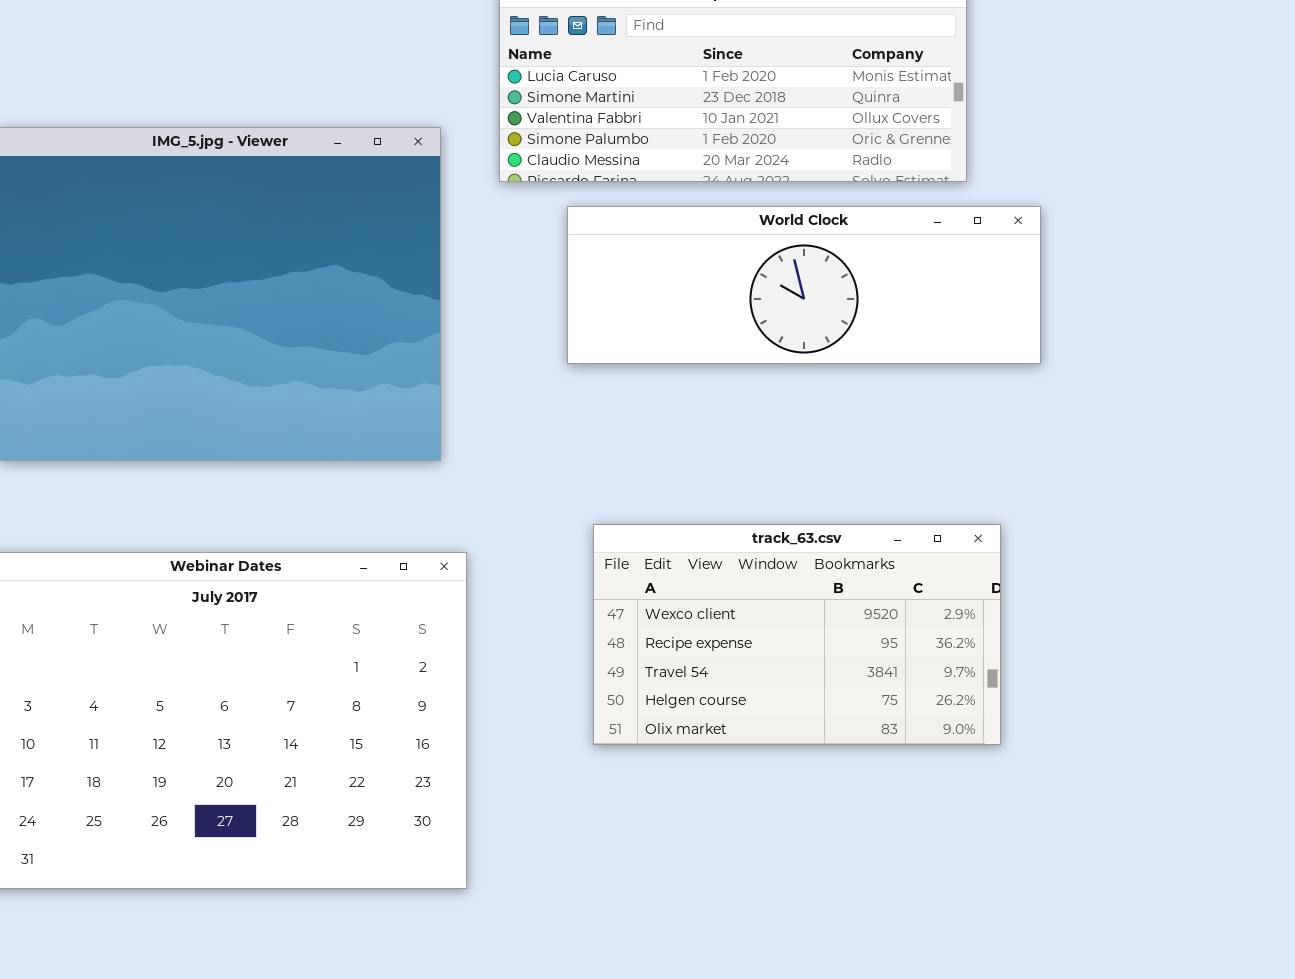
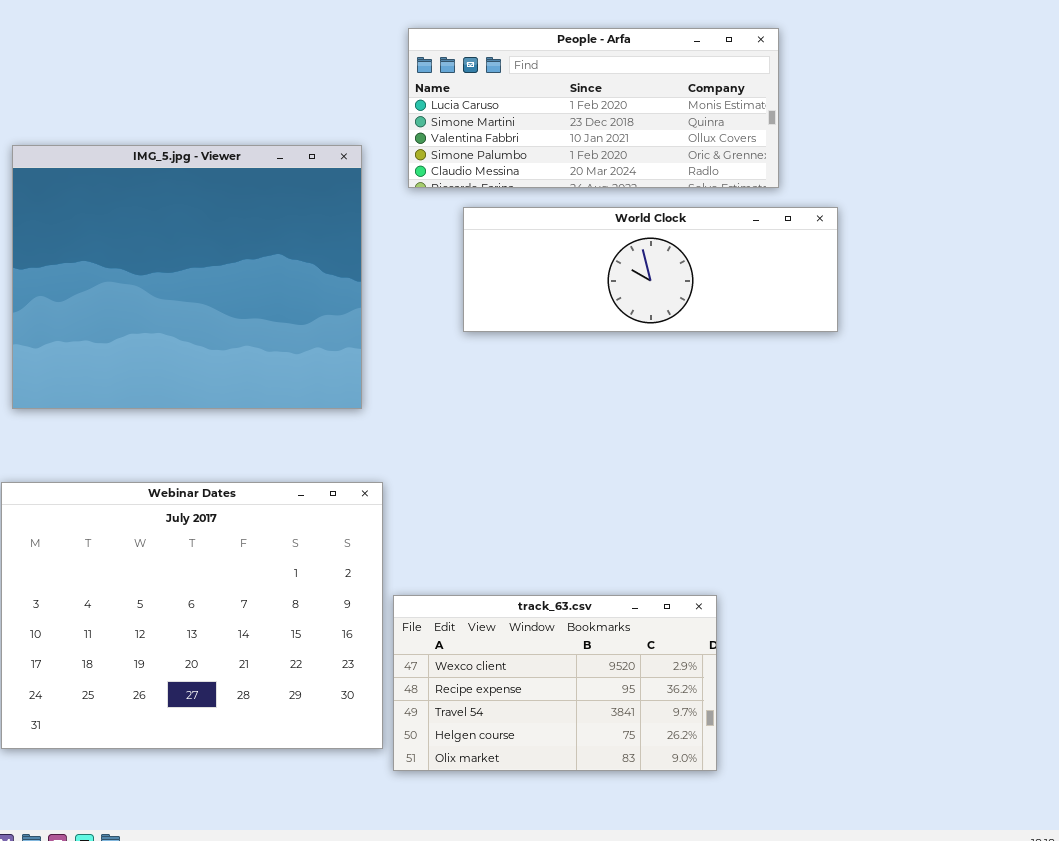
track_63.csv: [593,524,1001,745] -> [393,595,717,771], moved

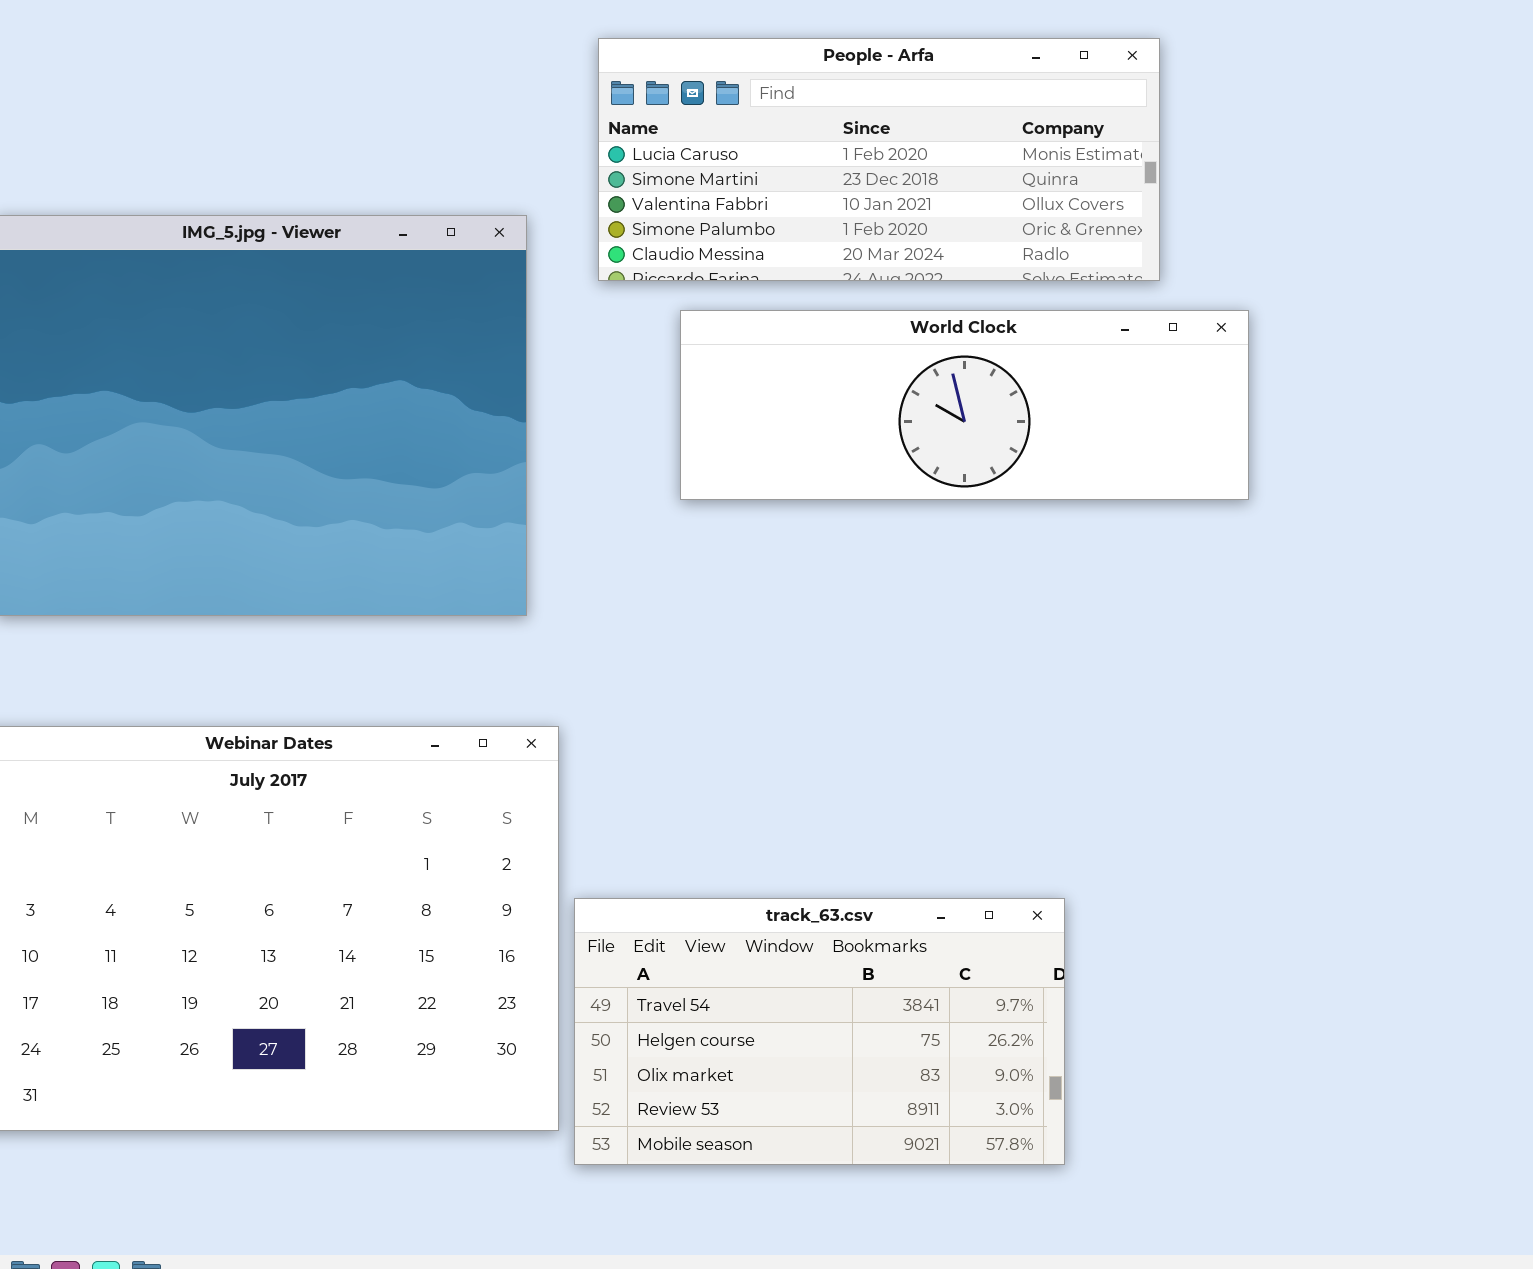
track_63.csv: [393,595,717,771] -> [574,898,1065,1165], scrolled down 2 rows

